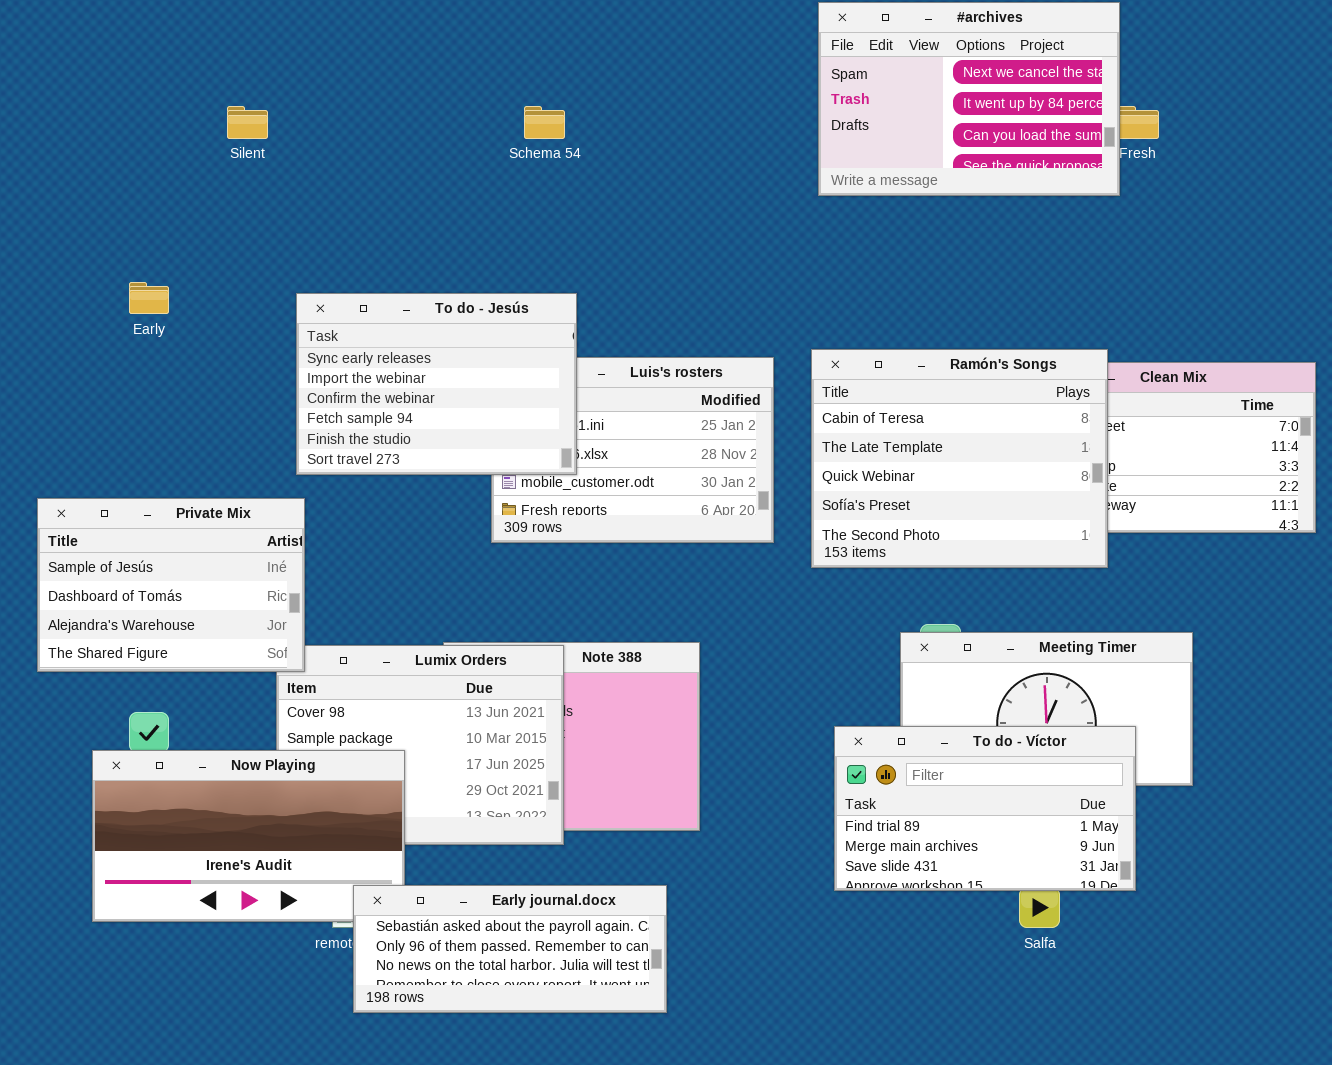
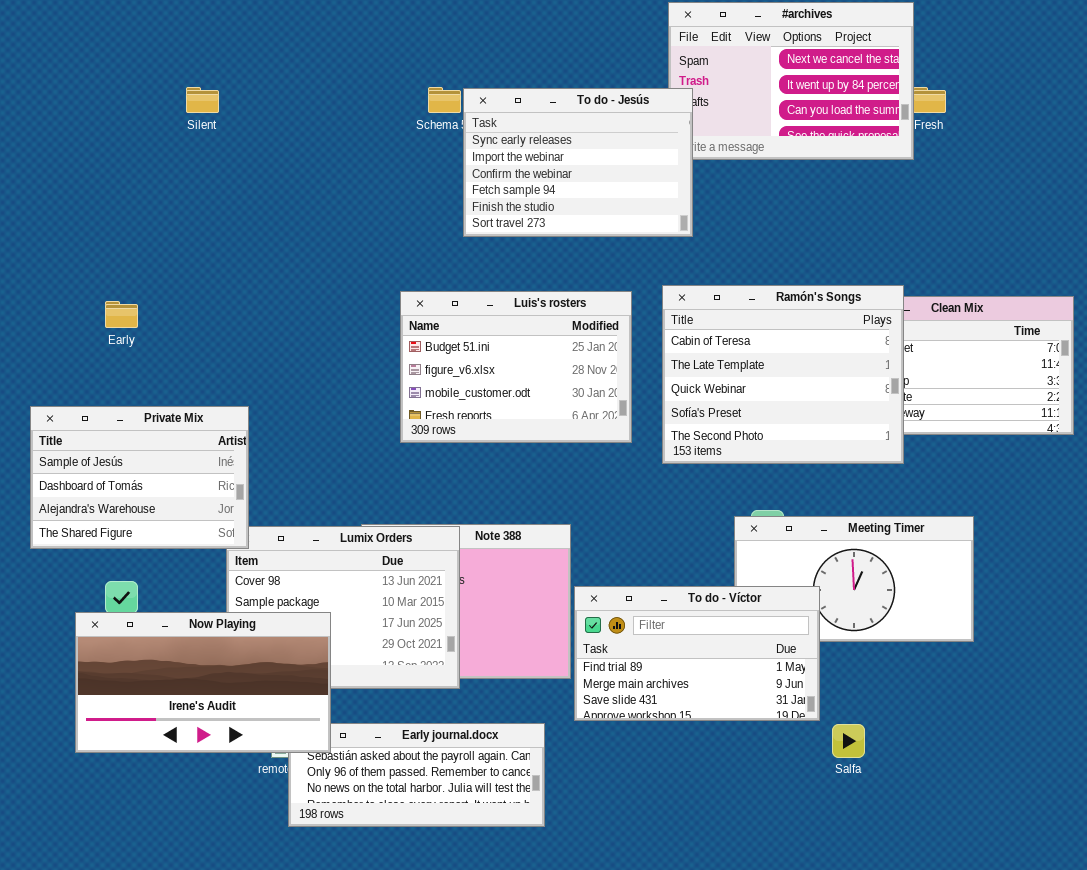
Early: [129,282,169,314] -> [105,301,138,328], moved
To do - Jesús: [296,293,577,475] -> [463,88,693,237], moved
To do - Víctor: [834,726,1136,891] -> [574,586,820,721], moved
Now Playing: [92,750,405,922] -> [75,612,331,753], raised

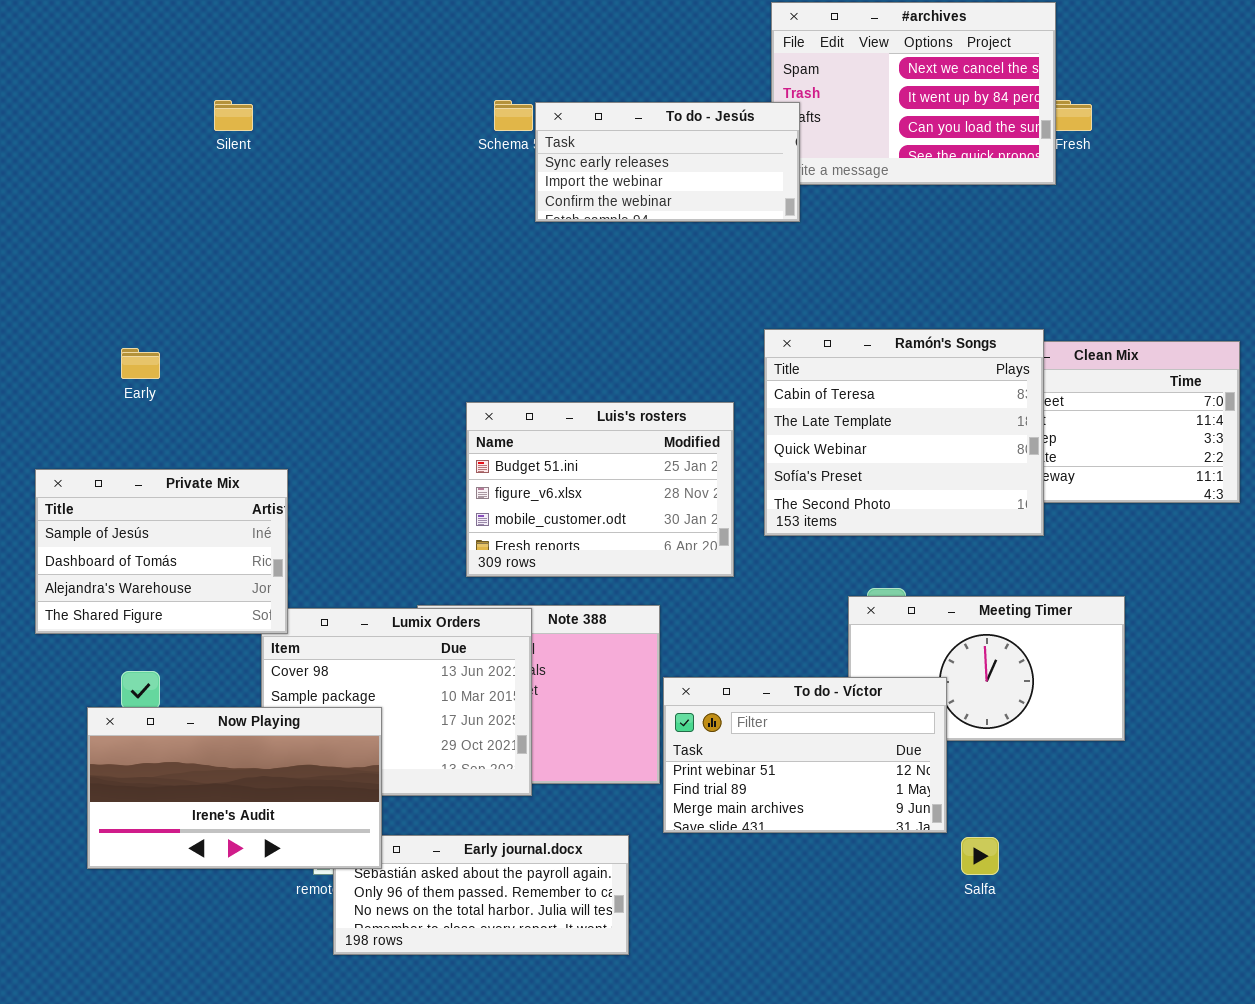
To do - Jesús: [463,88,693,237] -> [535,102,800,222], resized
Luis's rosters: [400,291,632,443] -> [466,402,734,577], moved
To do - Víctor: [574,586,820,721] -> [663,677,947,833], scrolled up 1 row

